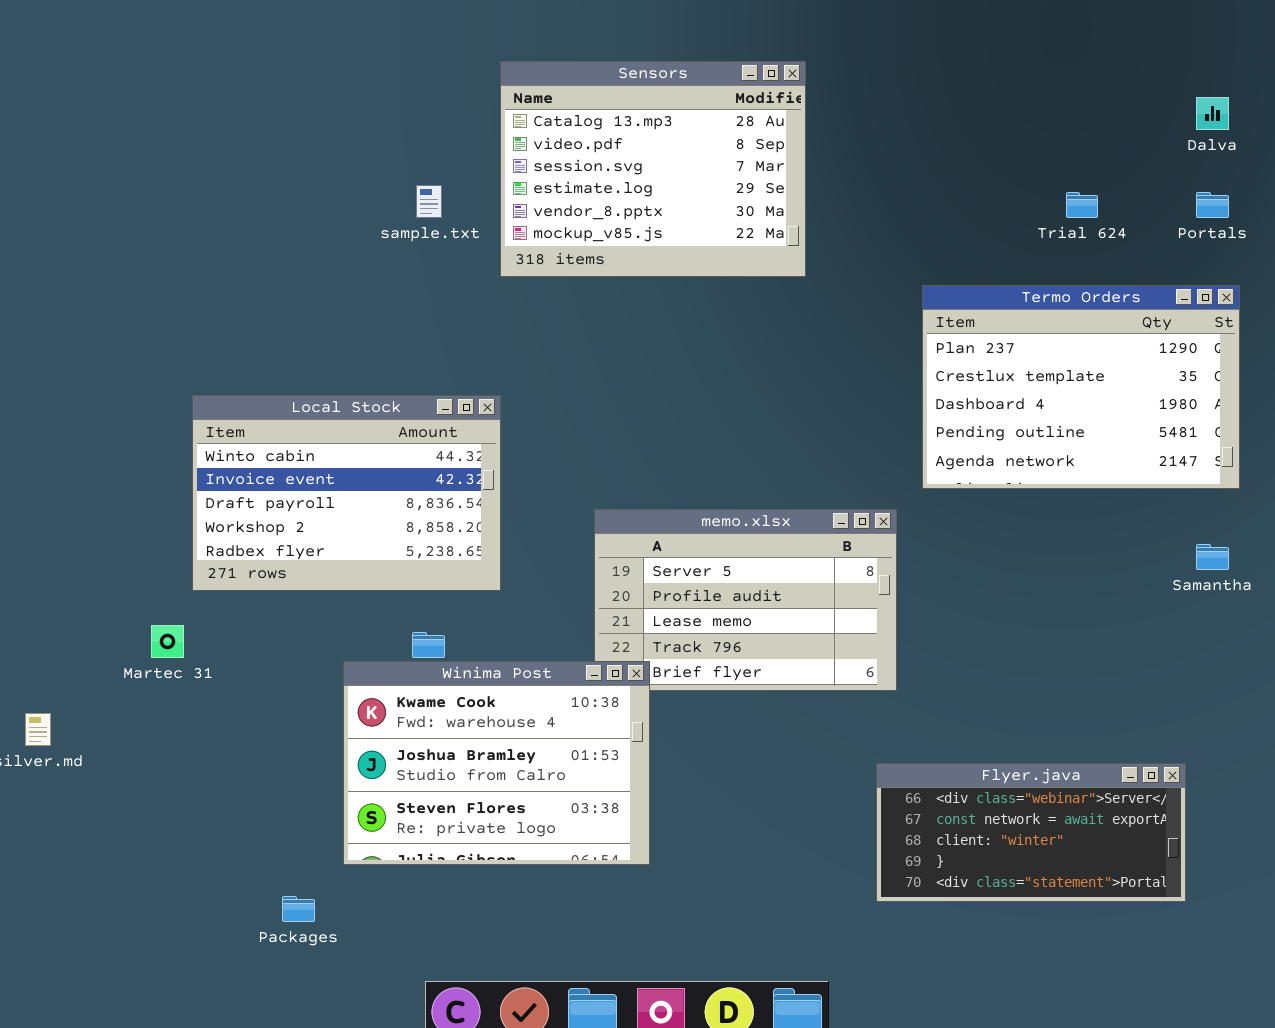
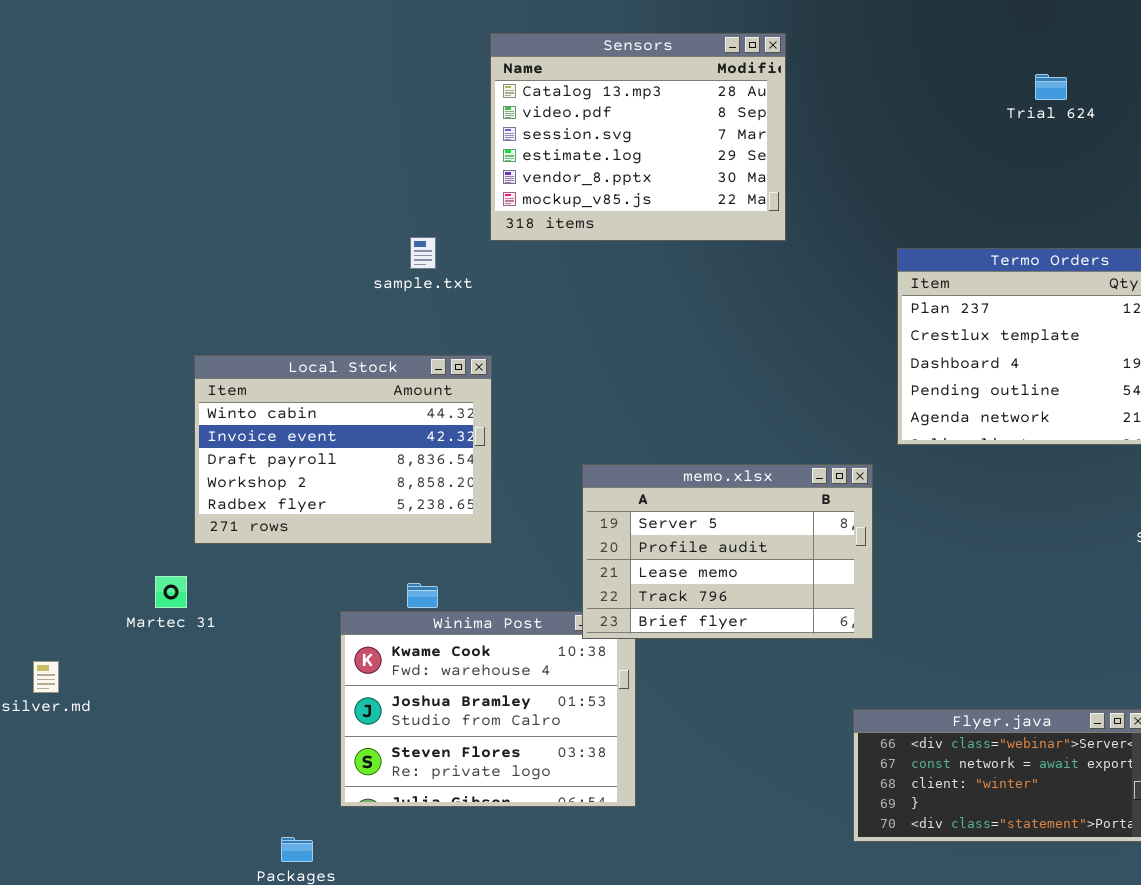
sample.txt: [416,185,442,218] -> [410,237,436,269], moved
Trial 624: [1066,192,1098,218] -> [1035,74,1067,100], moved
memo.xlsx: [594,509,897,691] -> [582,464,873,639], raised

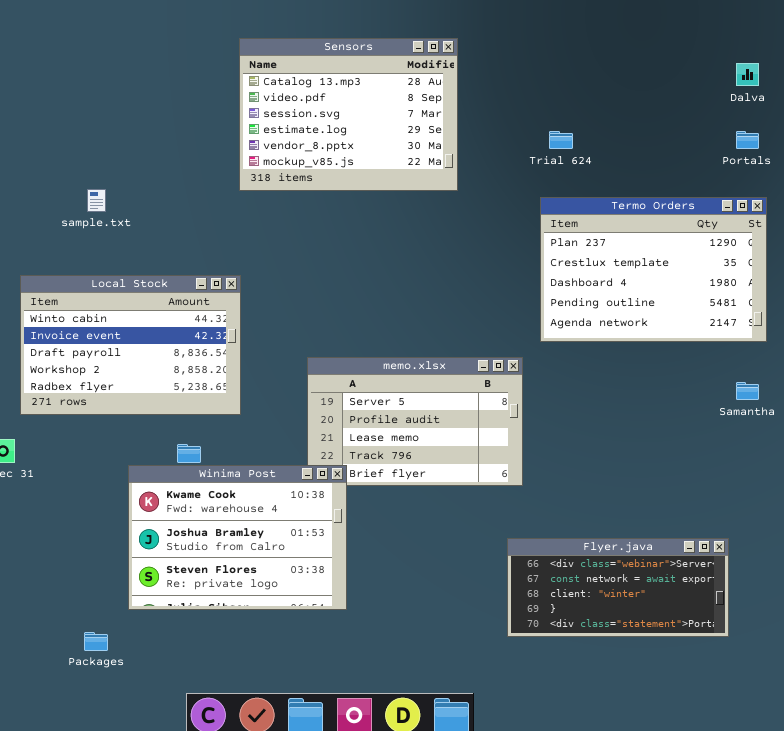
Trial 624: [1035,74,1067,100] -> [549,131,573,149], moved
sample.txt: [410,237,436,269] -> [87,189,106,212], moved
Winima Post: [340,611,636,807] -> [128,465,347,610], raised

